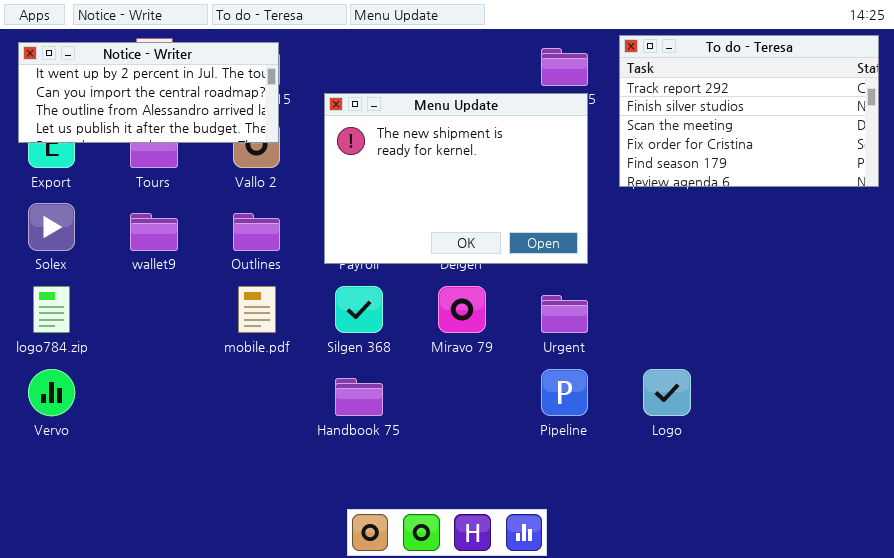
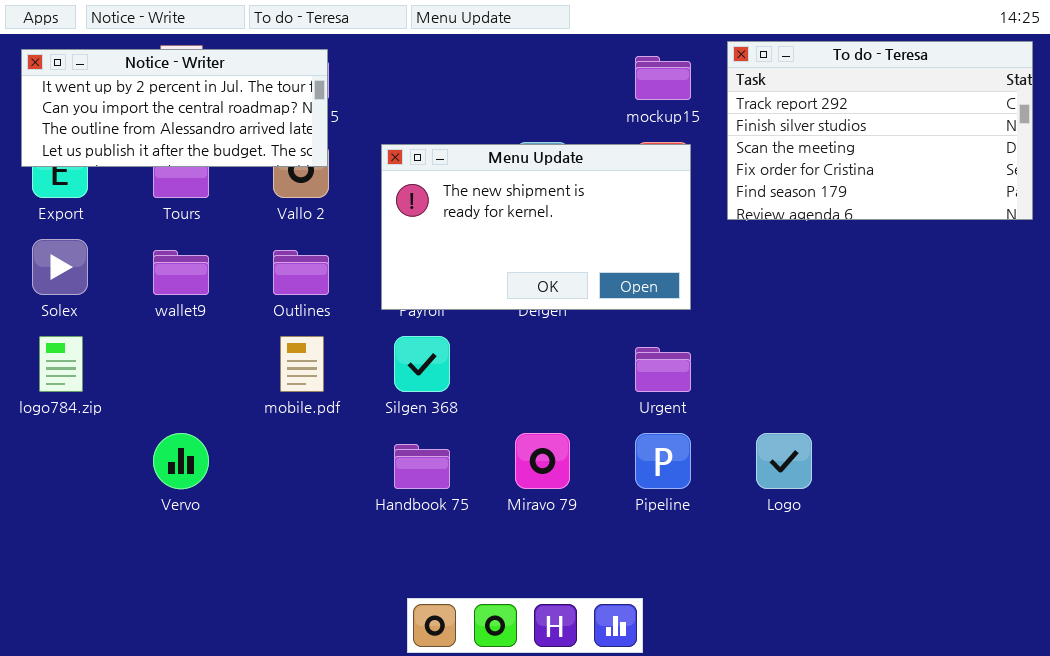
Menu Update: [324,93,588,264] -> [381,144,691,310], resized
Miravo 79: [438,286,486,333] -> [515,433,570,489], moved
Vervo: [28,369,75,416] -> [153,433,209,489], moved

